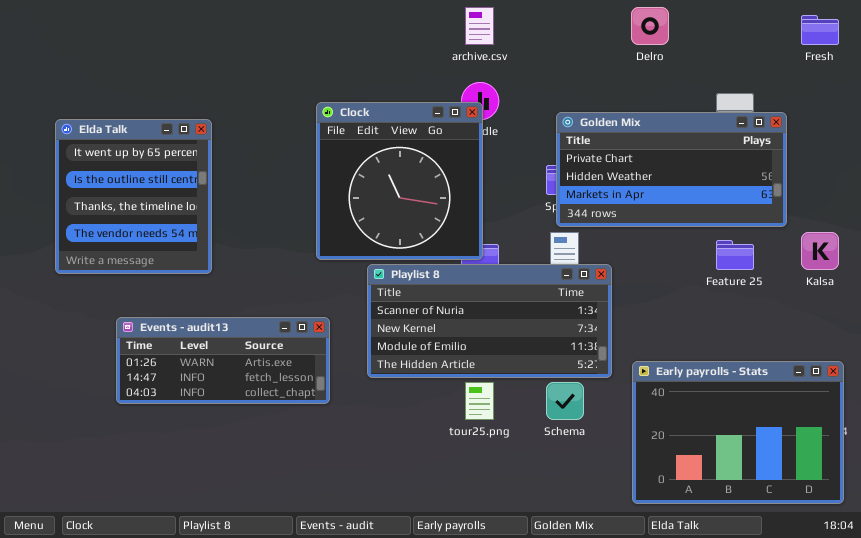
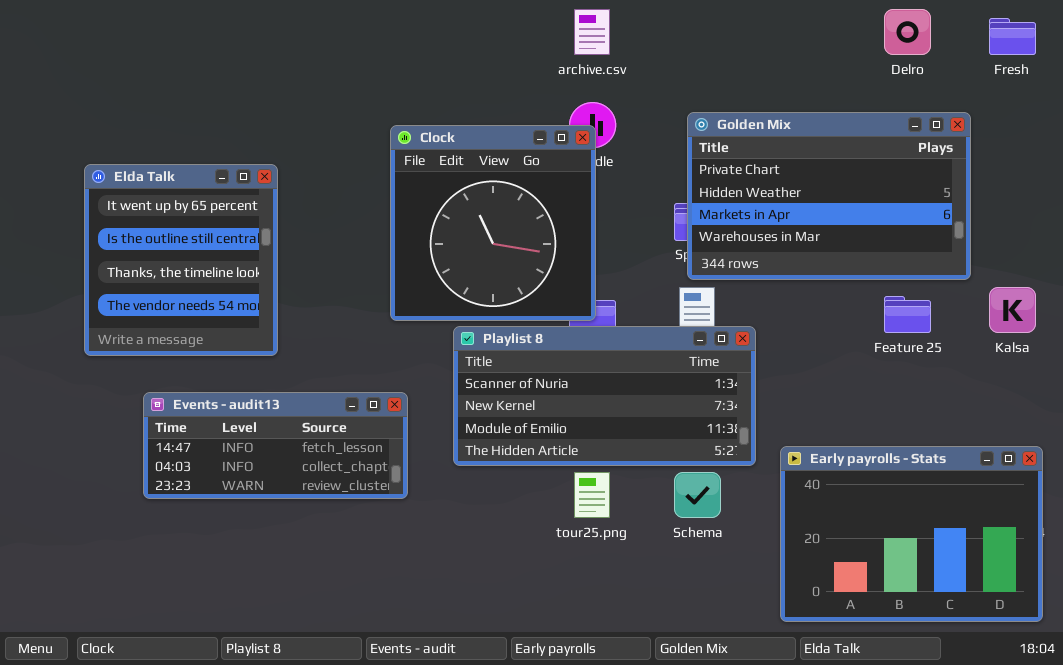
Delro: [631,7,669,45] -> [884,9,931,55], moved
Golden Mix: [556,112,787,227] -> [687,112,971,280], resized
Elda Talk: [55,119,212,274] -> [84,164,278,356], moved
Events - audit13: [116,317,330,404] -> [143,392,408,499], scrolled down 1 row

